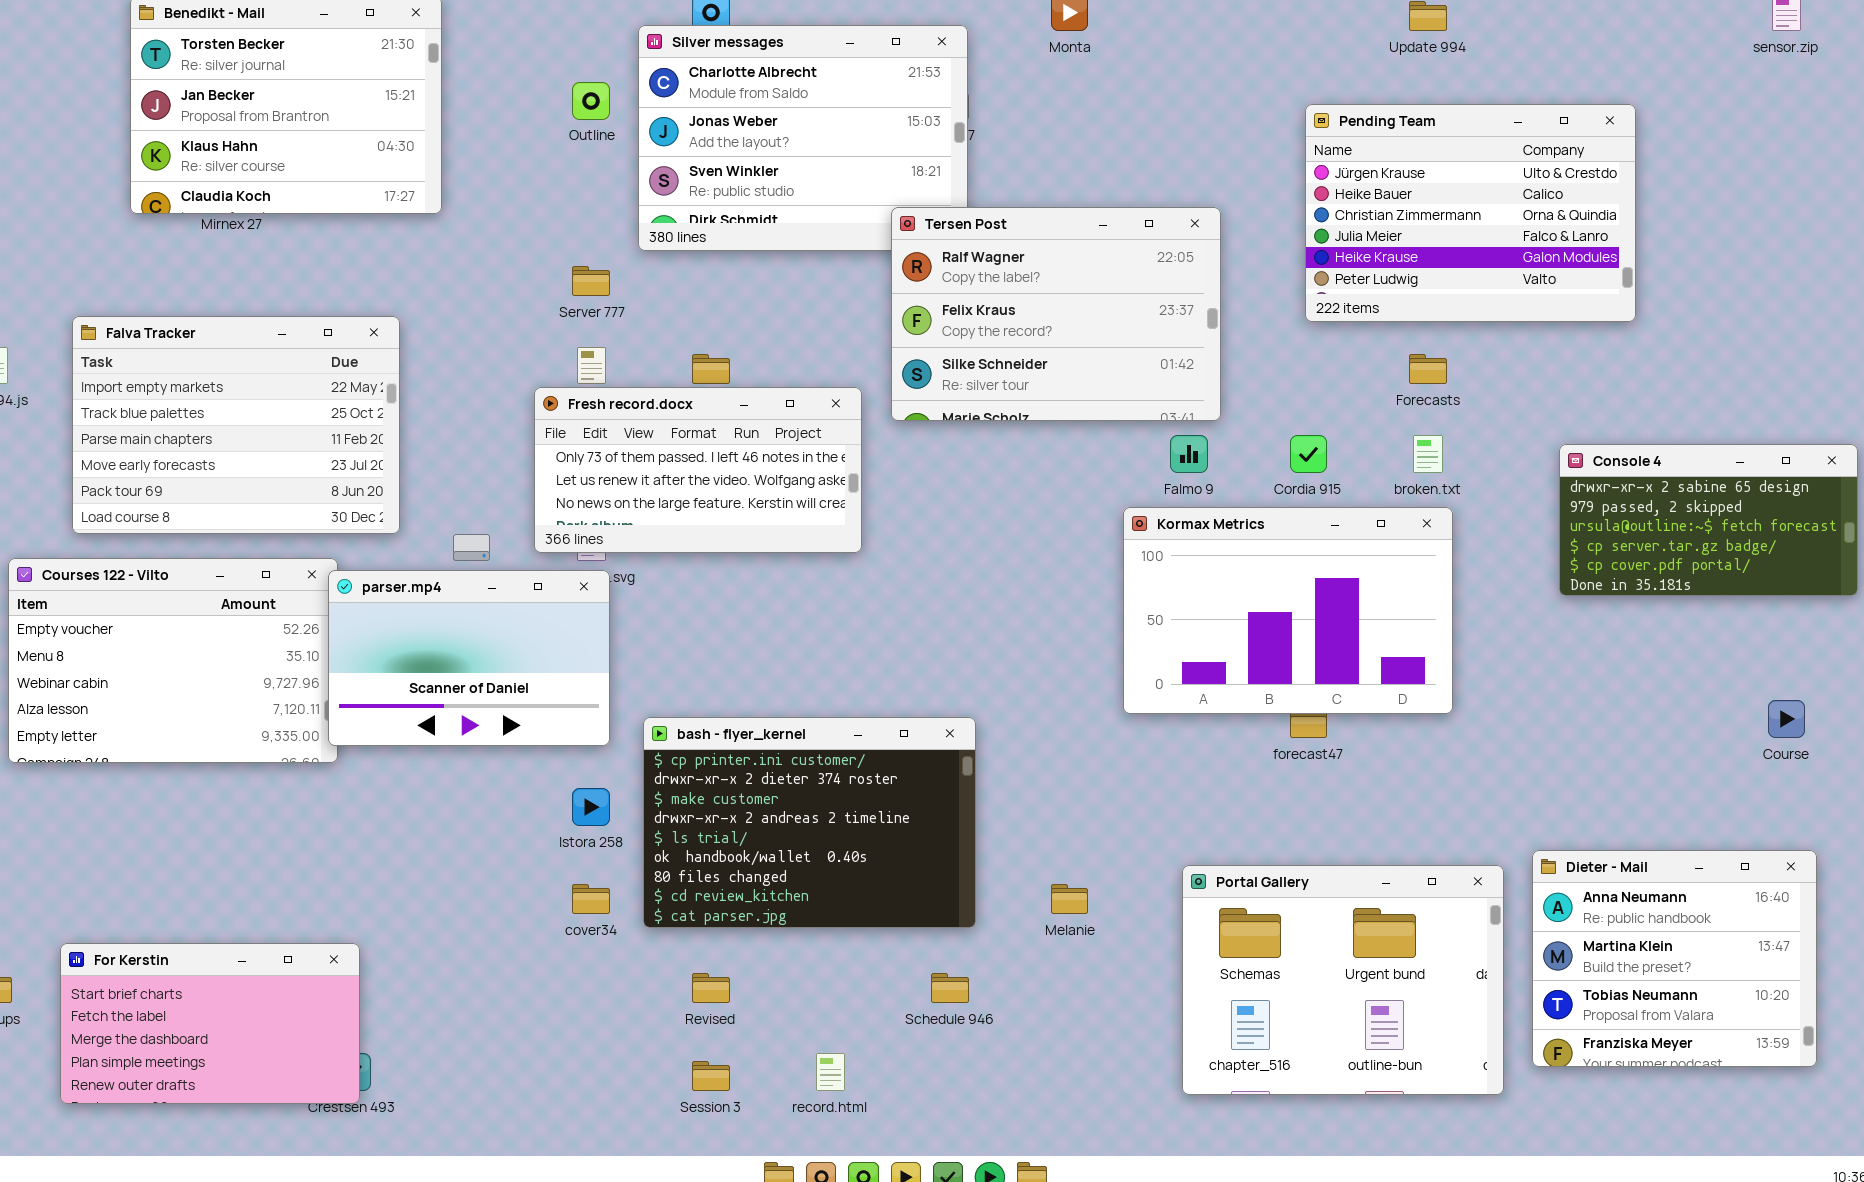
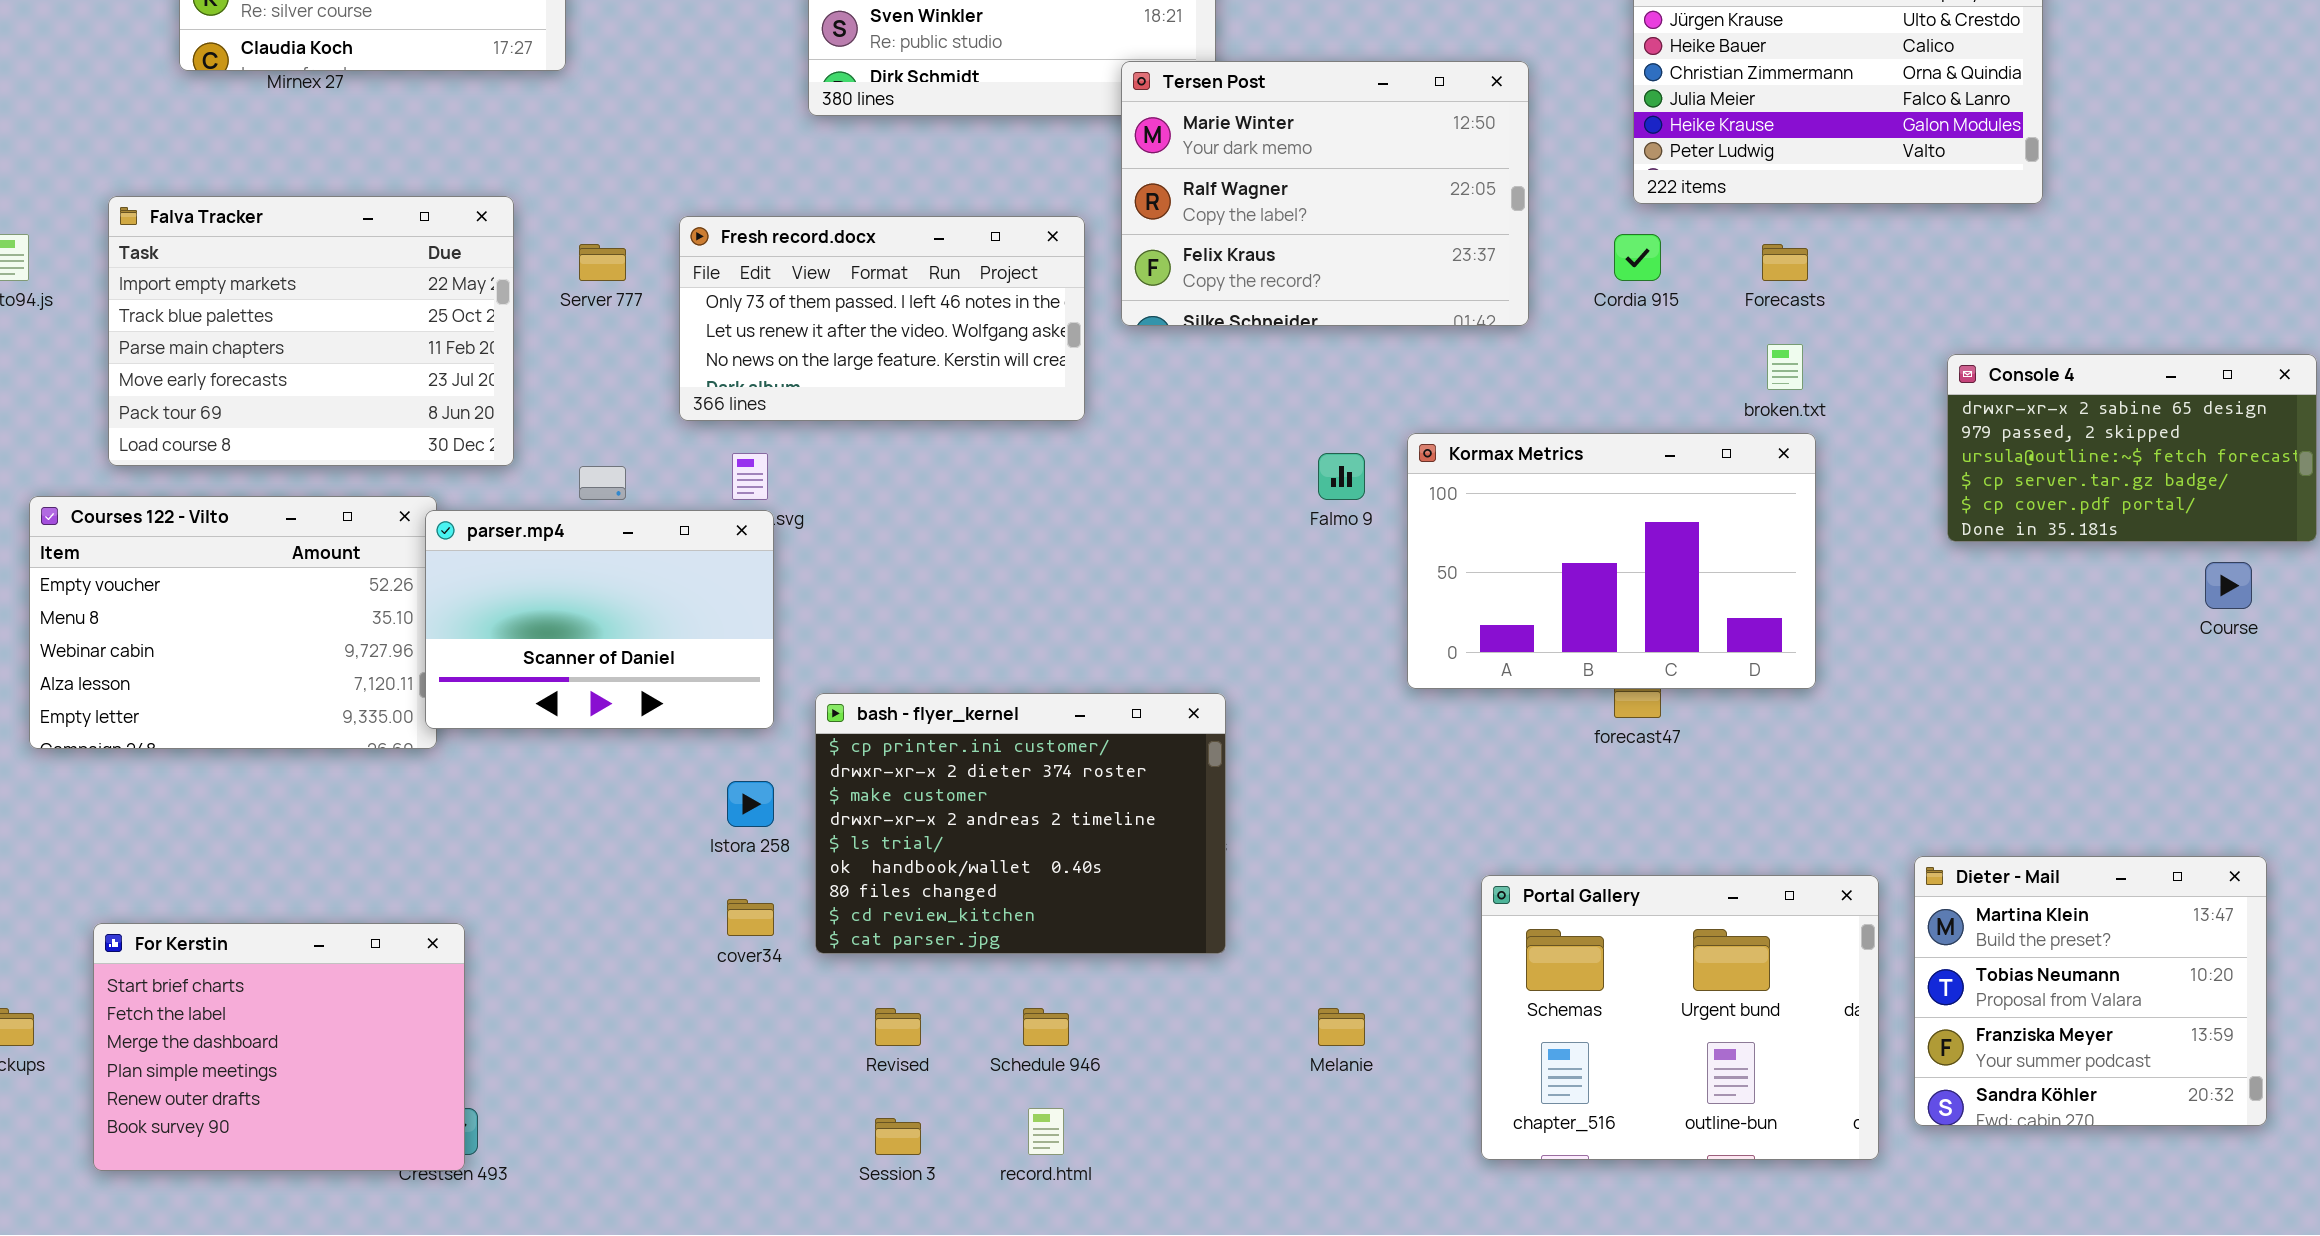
Tersen Post: [891,207,1221,421] -> [1121,61,1529,326], scrolled up 1 row
Server 777: [572,266,610,296] -> [579,244,626,281], moved
Fresh record.docx: [534,387,862,553] -> [679,216,1085,421], moved
Falmo 9: [1170,435,1208,473] -> [1318,453,1365,500], moved
Cordia 915: [1290,435,1327,473] -> [1614,234,1661,281], moved
Course: [1768,700,1805,738] -> [2205,562,2252,609], moved
Dieter - Mail: [1532,850,1817,1067] -> [1914,856,2267,1126], scrolled down 1 row
Melanie: [1051,884,1088,914] -> [1318,1008,1365,1046], moved
For Kerstin: [60,943,360,1104] -> [93,923,465,1171], resized
Schedule 946: [931,973,969,1003] -> [1023,1008,1069,1046], moved

